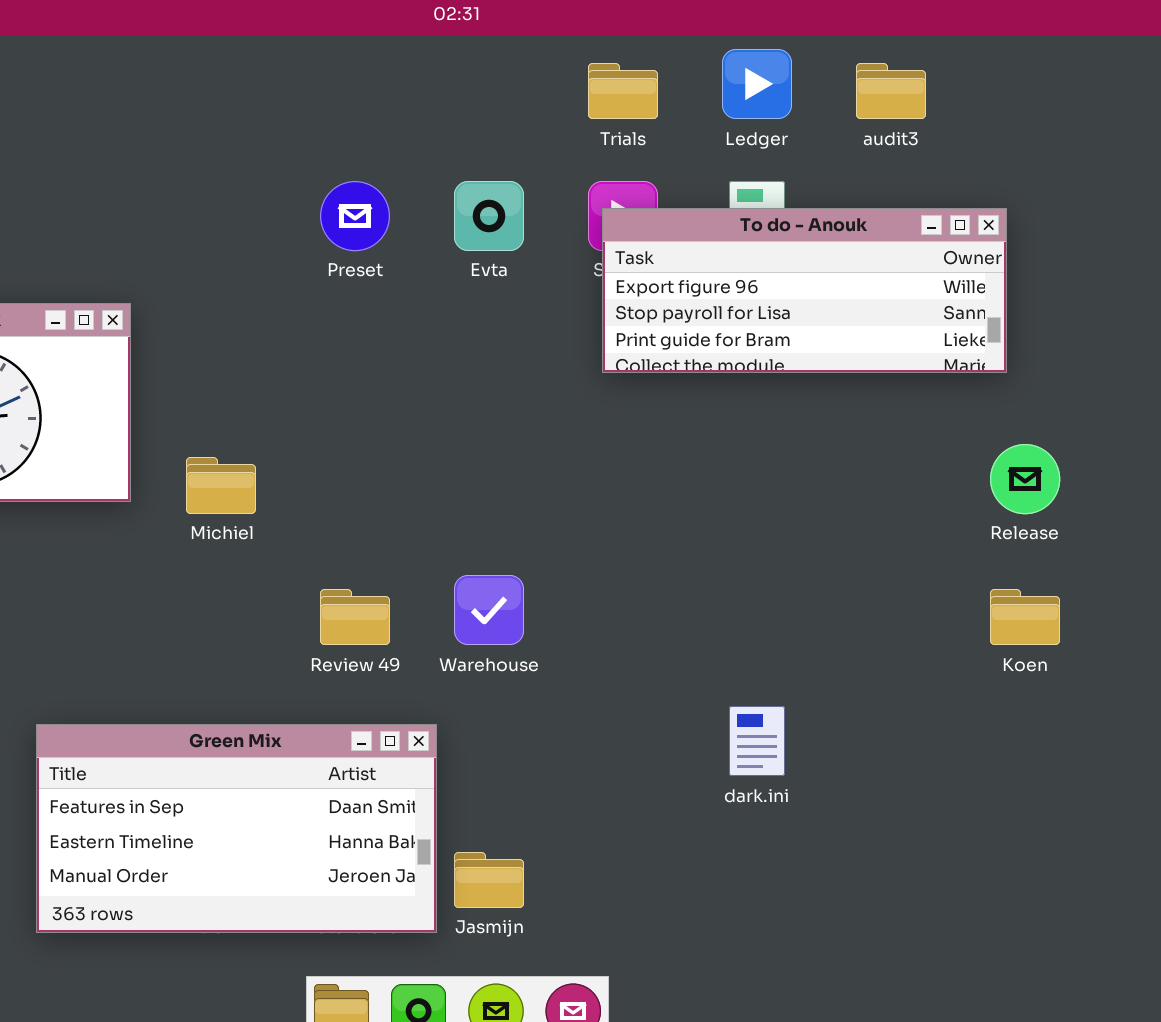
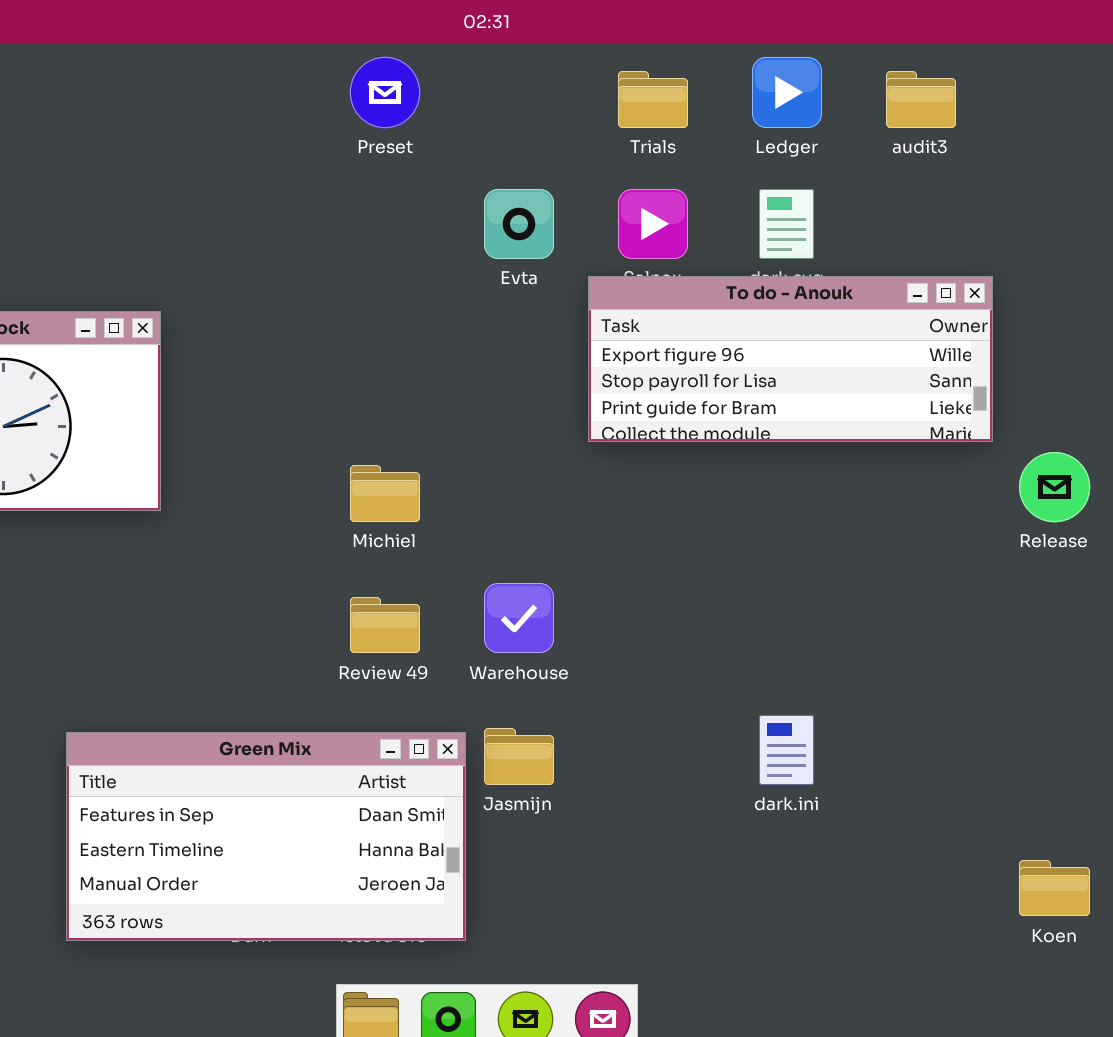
Preset: [320,181,390,251] -> [350,57,420,128], moved
To do - Anouk: [602,208,1007,373] -> [588,276,993,442], moved
Michiel: [186,457,256,514] -> [350,465,420,522], moved
Koen: [990,589,1060,645] -> [1019,860,1090,916], moved
Jasmijn: [454,852,524,908] -> [484,728,554,785], moved

